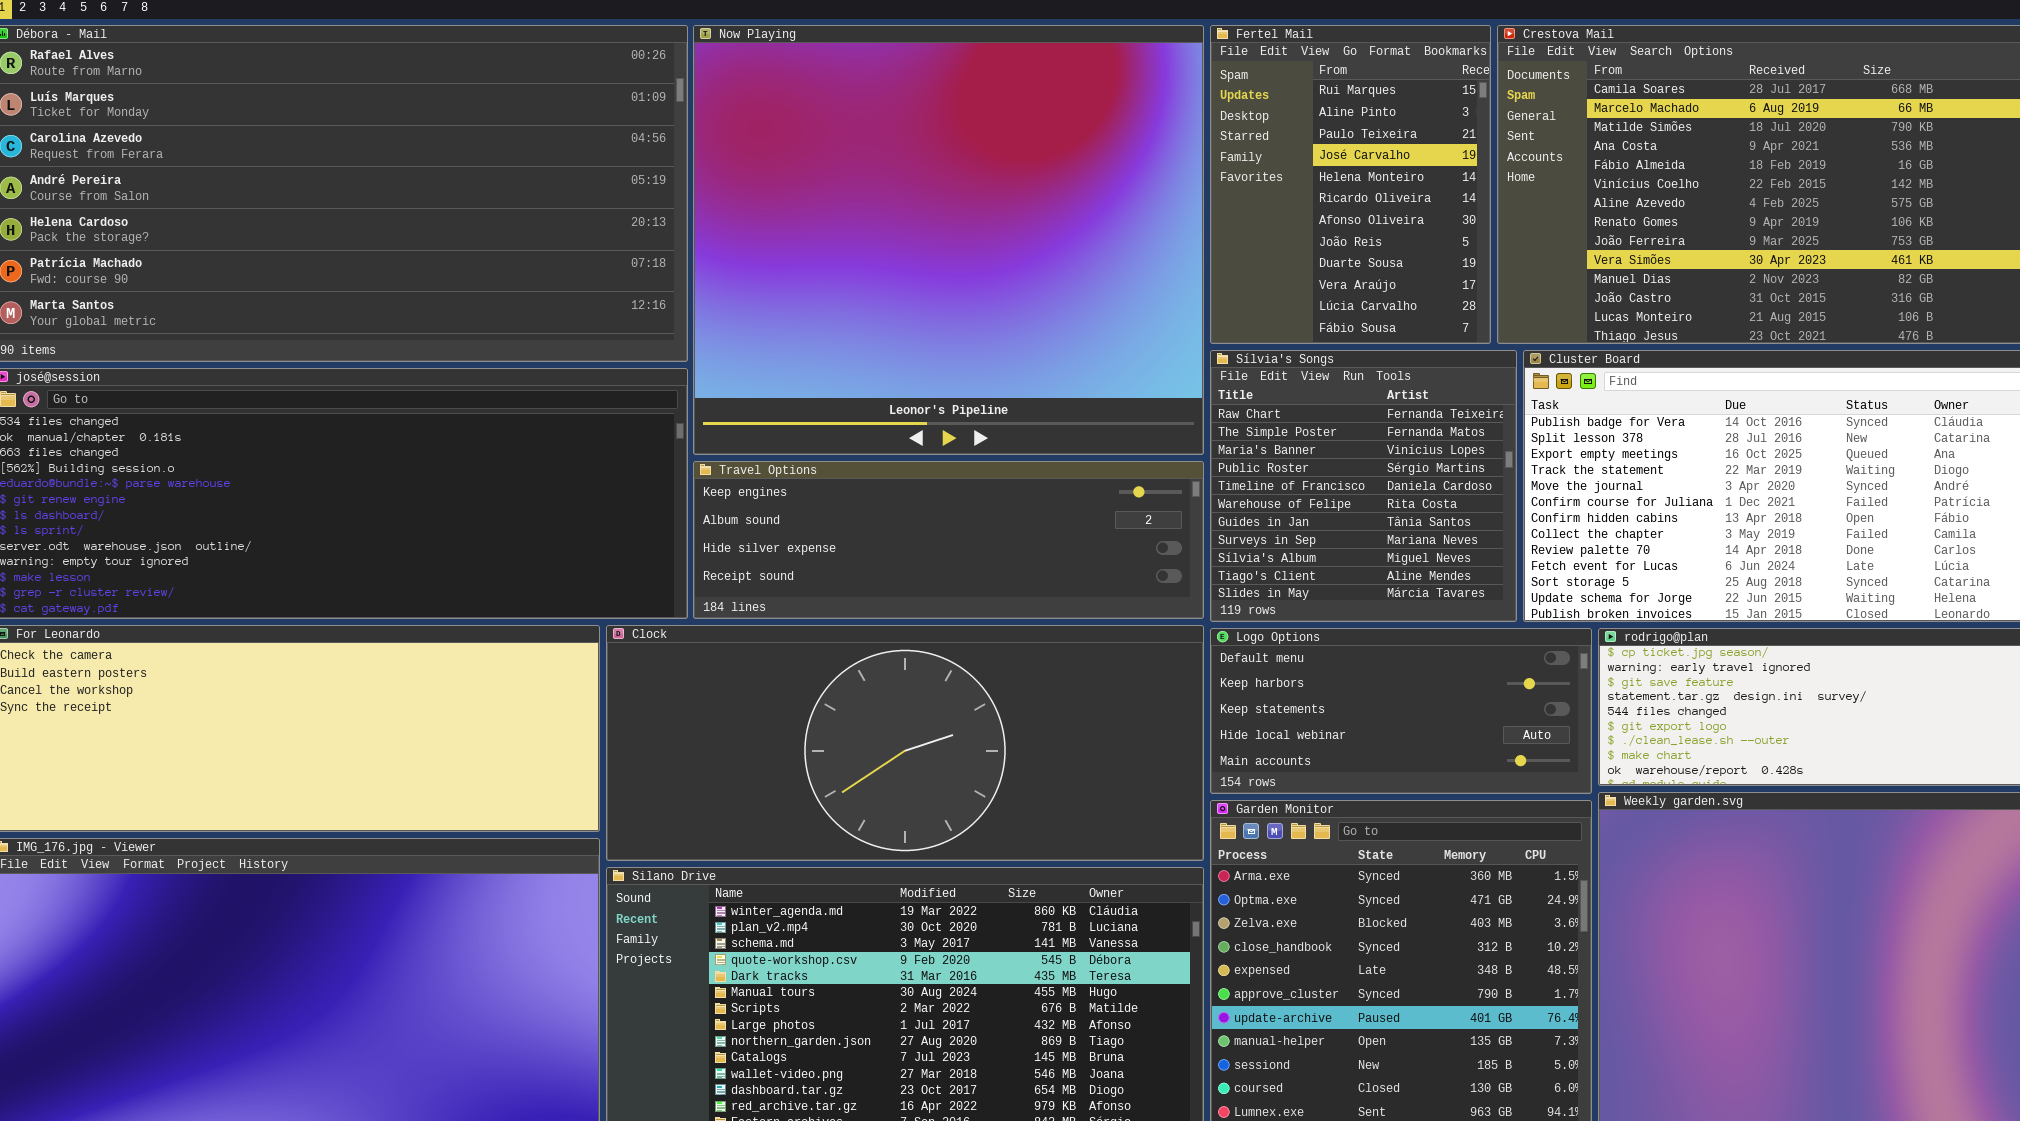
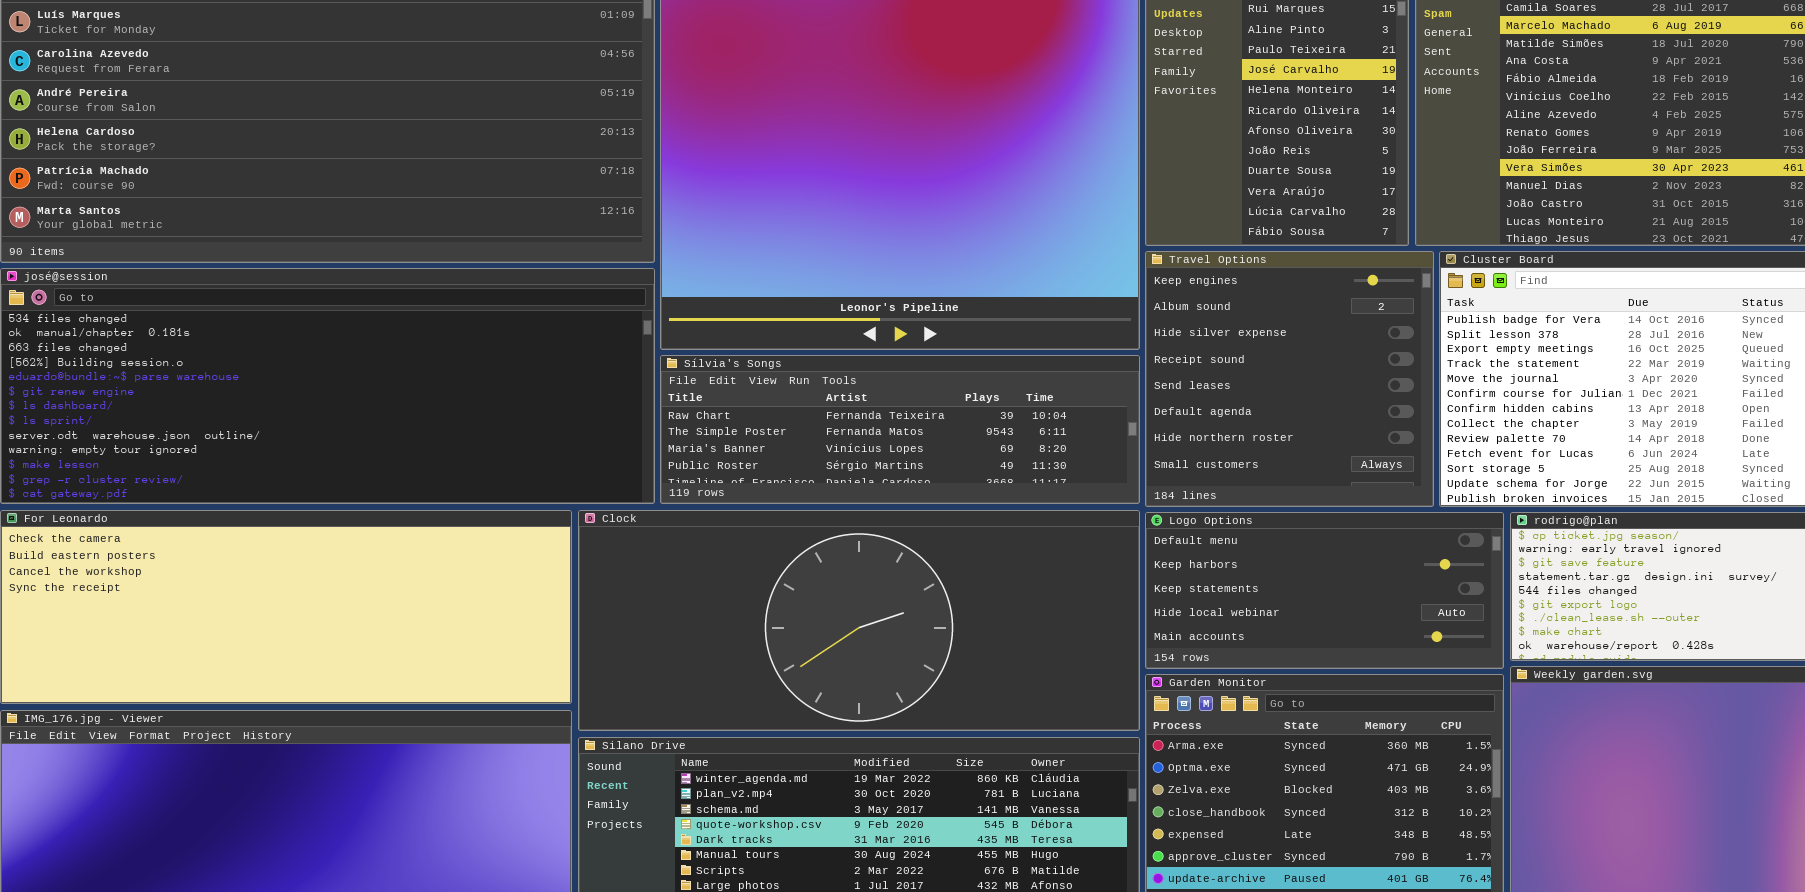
Sílvia's Songs: [1210,350,1517,622] -> [660,355,1140,504], moved, resized
Travel Options: [693,461,1204,619] -> [1145,251,1434,507], moved, resized

